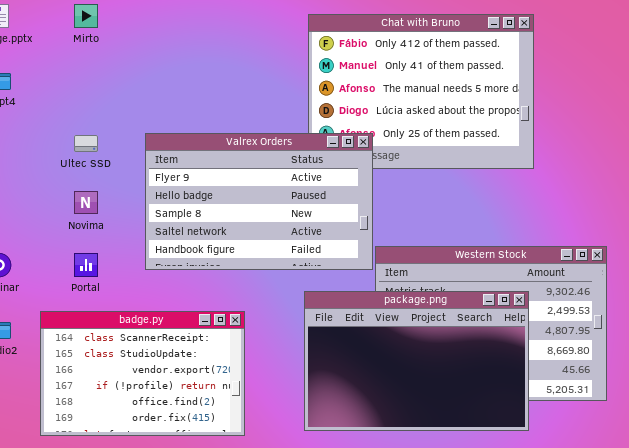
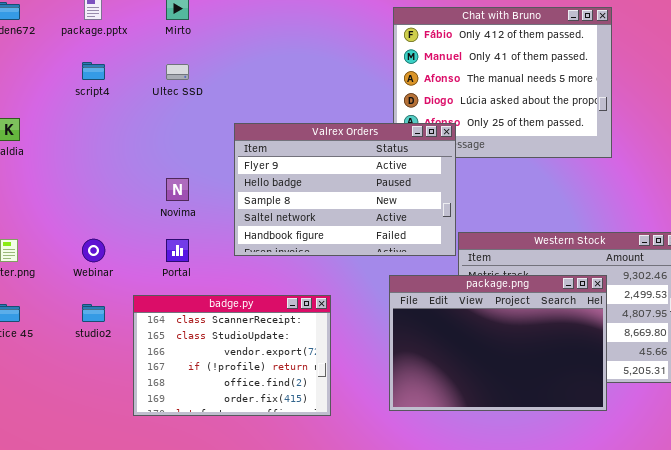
Ultec SSD: [74,135,98,152] -> [166,64,189,80], moved

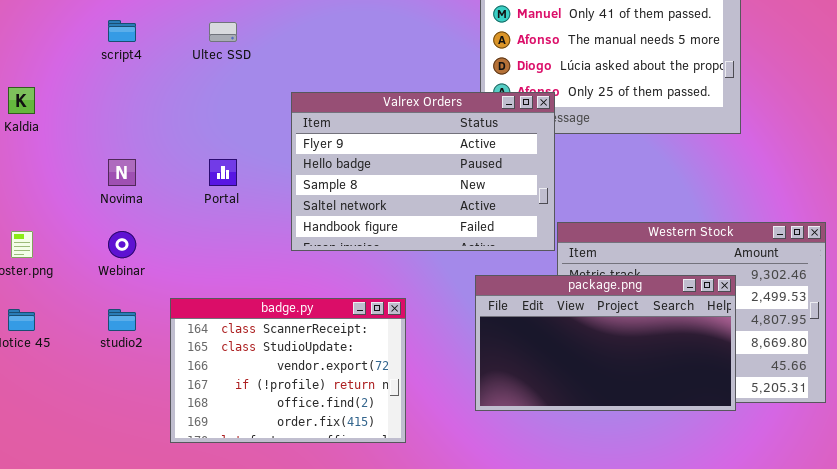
Novima: [166,178,189,201] -> [108,159,136,186], moved
Portal: [166,239,189,262] -> [209,159,237,186], moved
package.png: [389,275,607,411] -> [475,275,736,411], resized

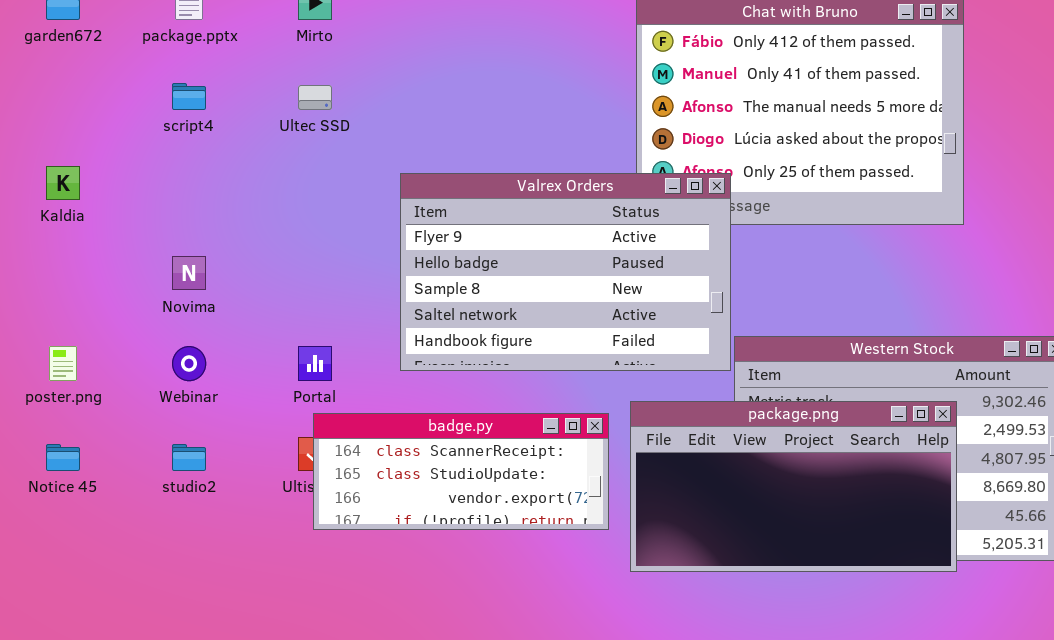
Portal: [209,159,237,186] -> [298,346,332,381], moved
badge.py: [170,298,406,443] -> [313,413,609,530], moved, resized

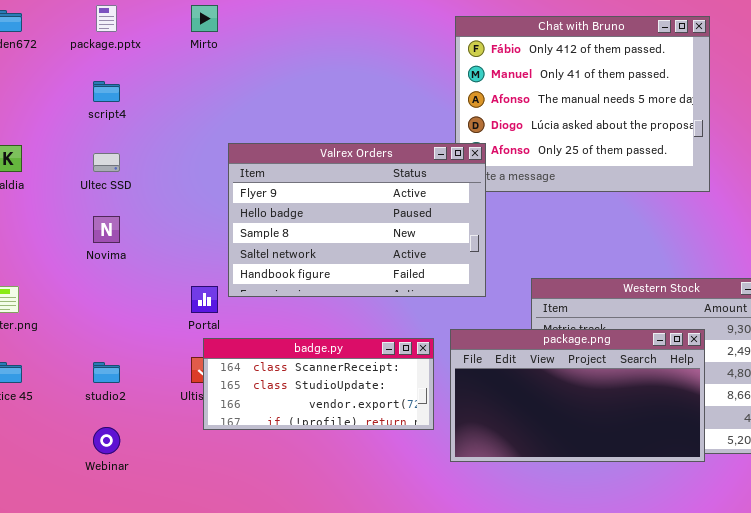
Ultec SSD: [298,85,332,110] -> [93,153,120,172], moved
Valrex Orders: [400,173,731,371] -> [228,143,486,297], moved
Webinar: [172,346,206,381] -> [93,427,120,454], moved

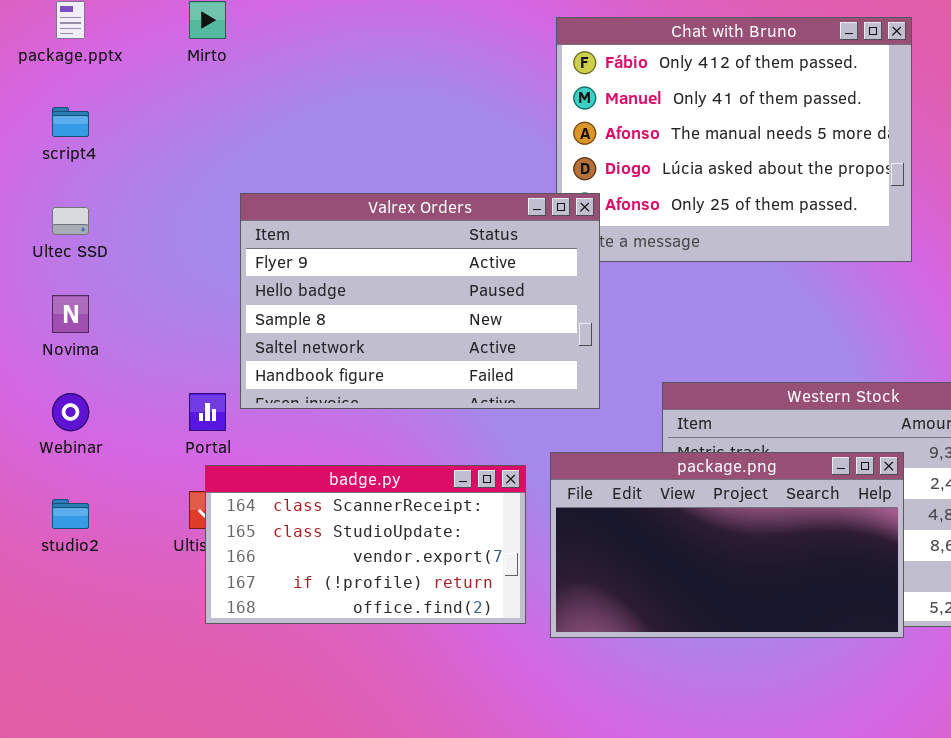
badge.py: [203,338,434,430] -> [205,465,526,624], resized
Webinar: [93,427,120,454] -> [52,393,89,431], moved

